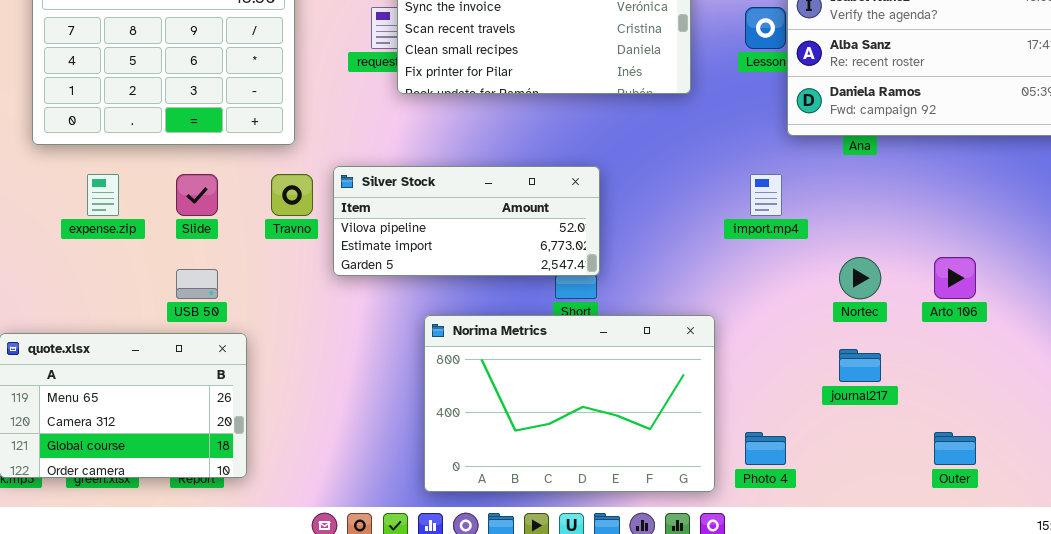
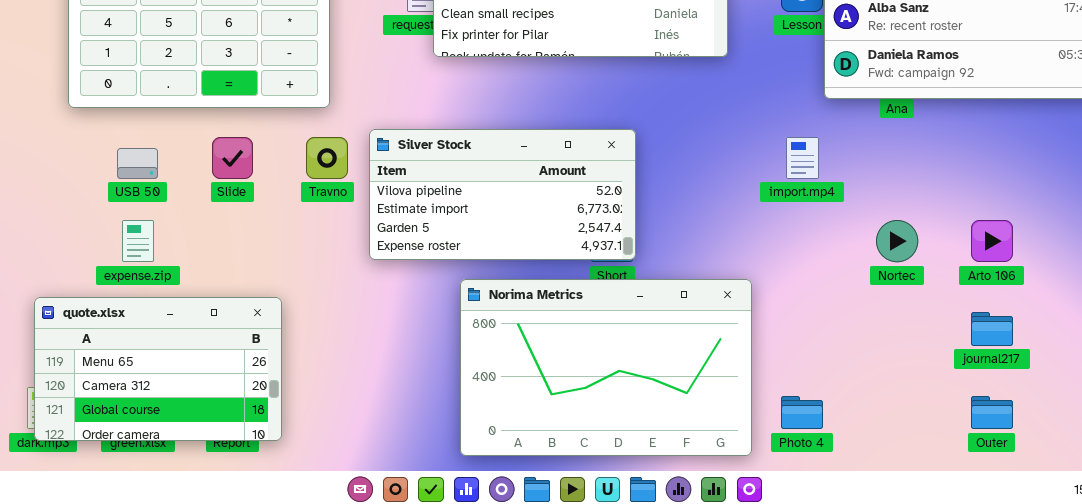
Silver Stock: [333,166,600,276] -> [369,129,636,260], resized
expense.zip: [87,174,119,216] -> [122,220,154,262], moved
USB 50: [176,269,218,299] -> [117,148,158,179], moved
journal217: [839,349,881,382] -> [971,312,1013,346], moved

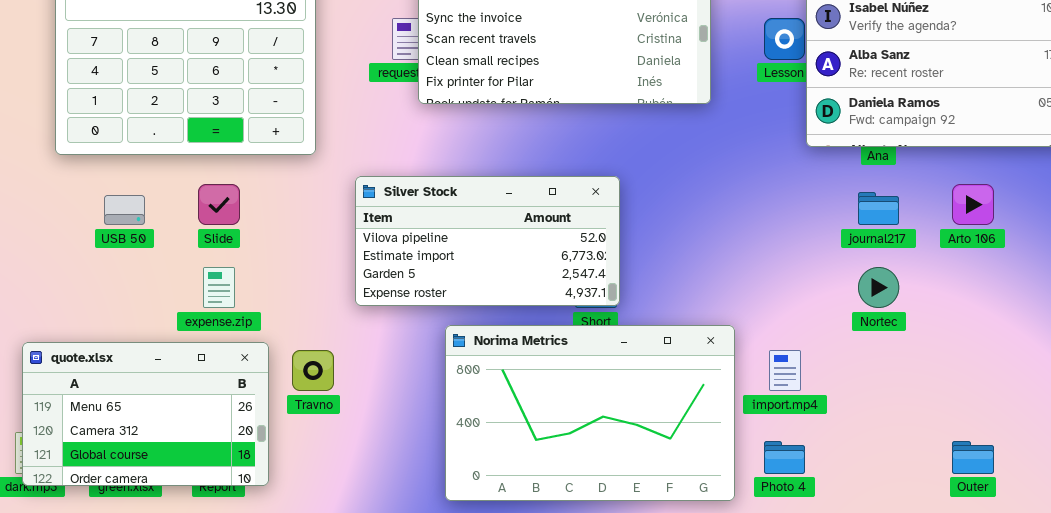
Travno: [306,137,348,179] -> [292,350,334,391], moved
import.mp4: [786,137,819,179] -> [769,350,801,391], moved
expense.zip: [122,220,154,262] -> [203,267,235,308], moved
Arto 106: [971,220,1013,262] -> [952,184,994,225], moved
journal217: [971,312,1013,346] -> [858,192,899,225], moved

